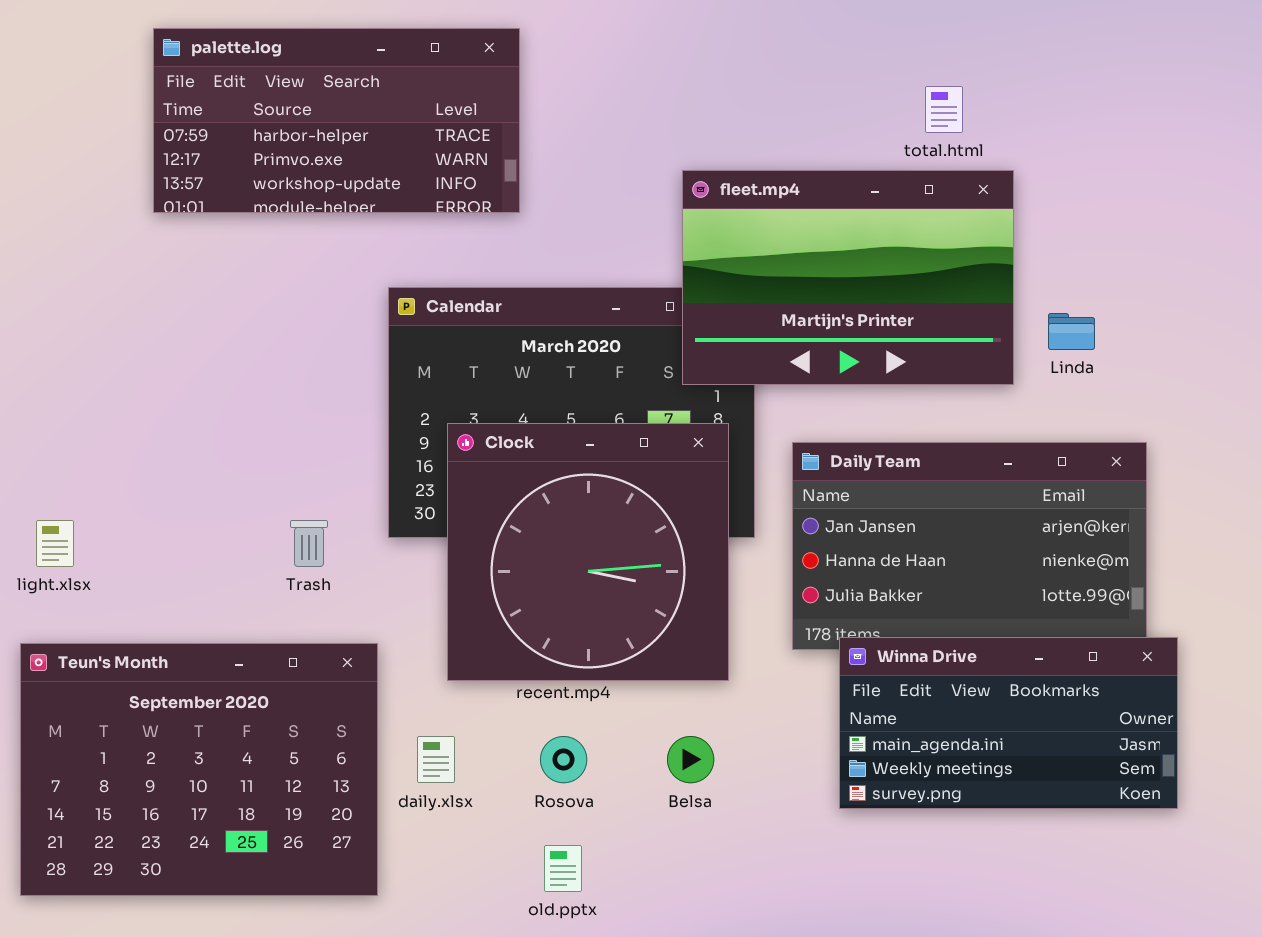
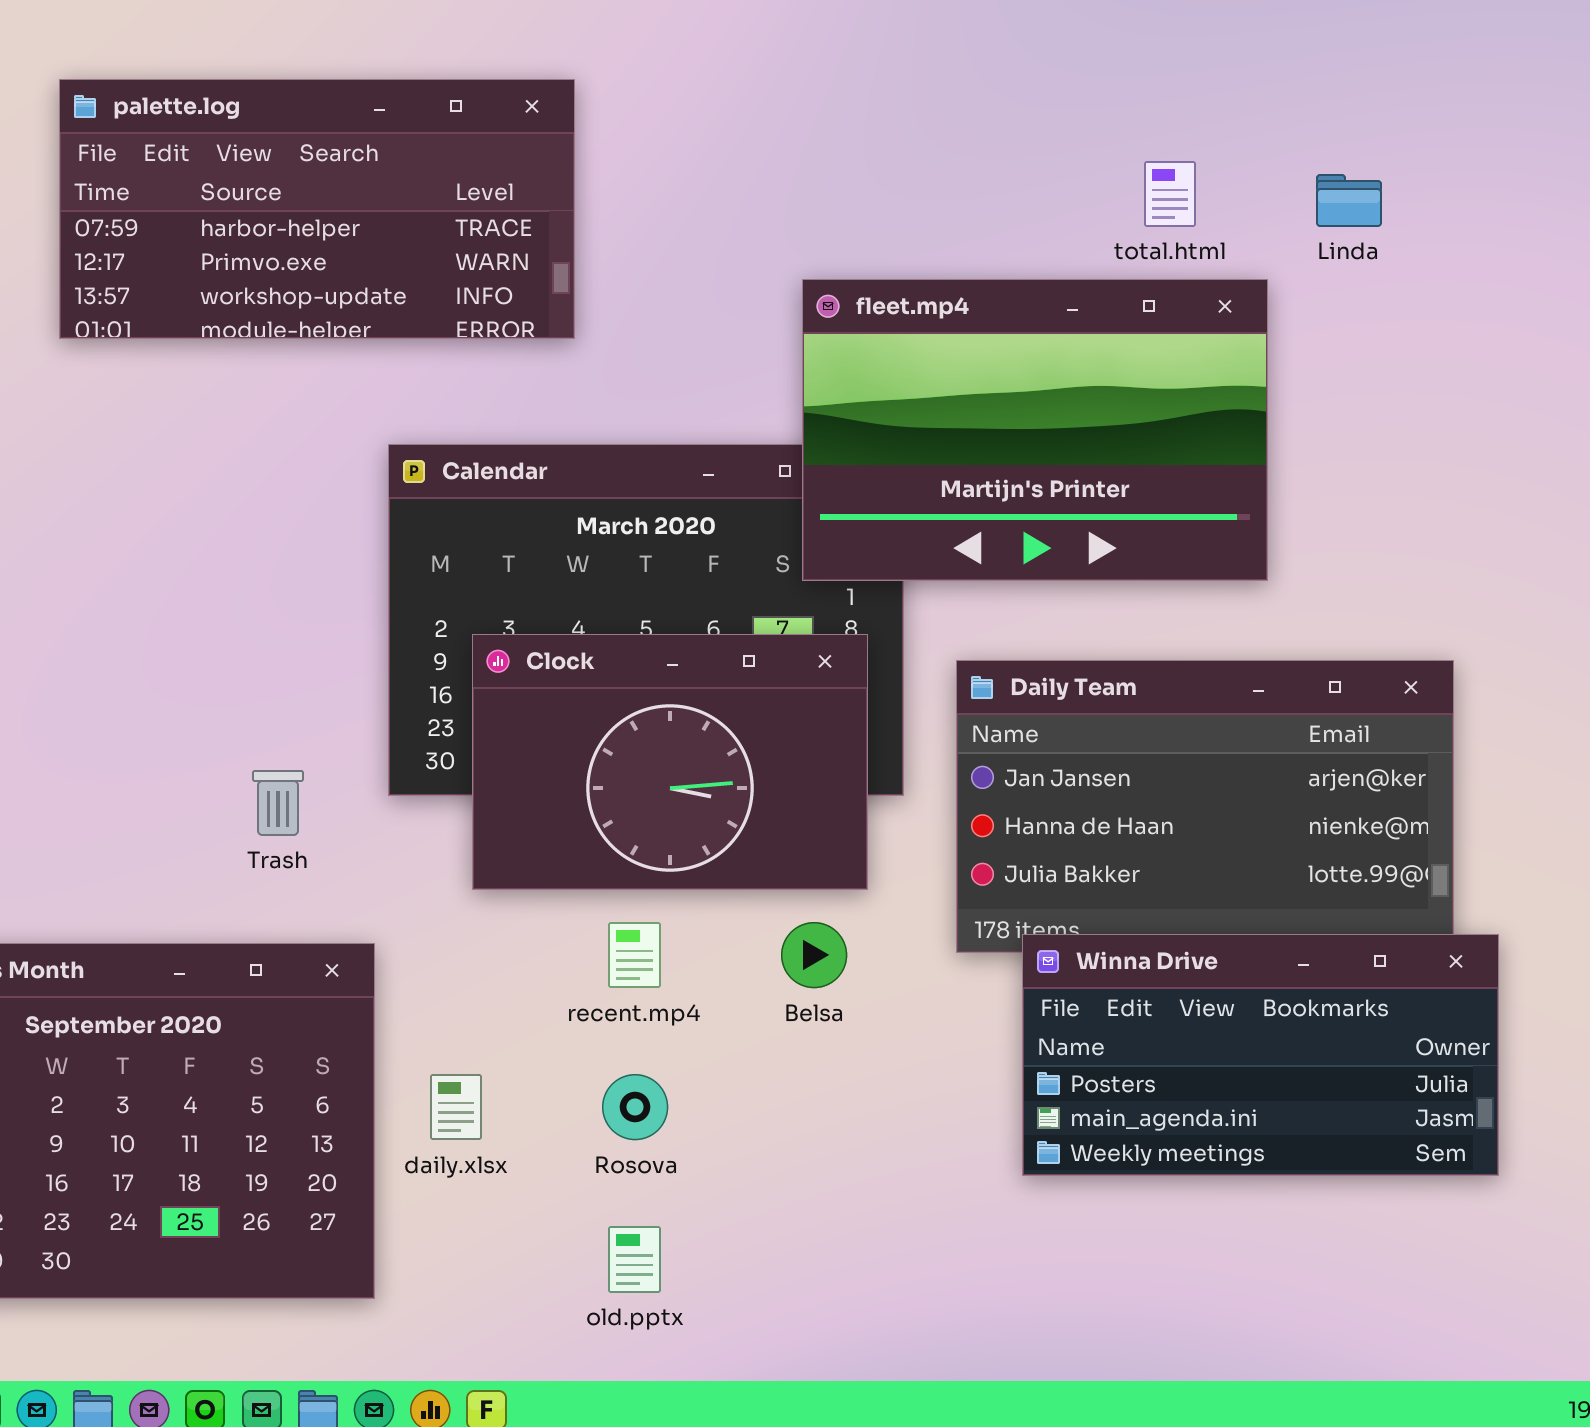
Linda: [1048,313,1095,350] -> [1316,174,1382,227], moved
Clock: [447,423,729,681] -> [472,634,868,890], resized
Winna Drive: [839,637,1178,809] -> [1022,934,1499,1176], scrolled up 1 row
Belsa: [667,736,714,783] -> [781,922,847,988], moved

